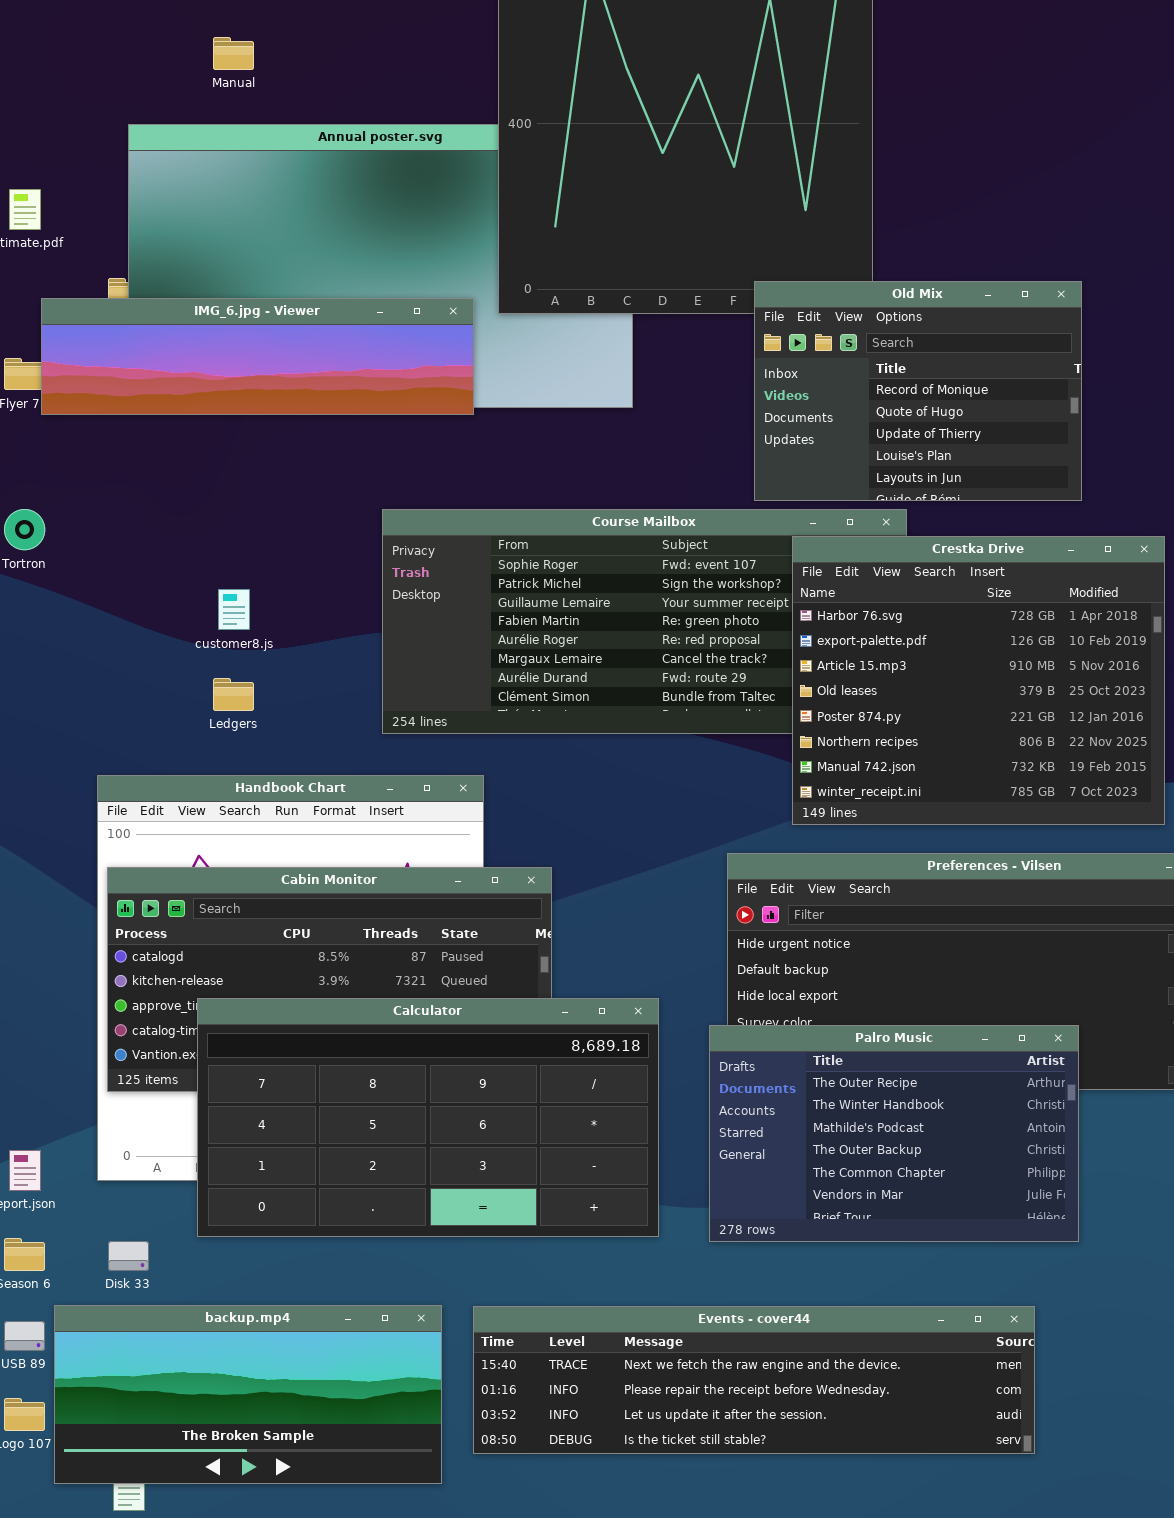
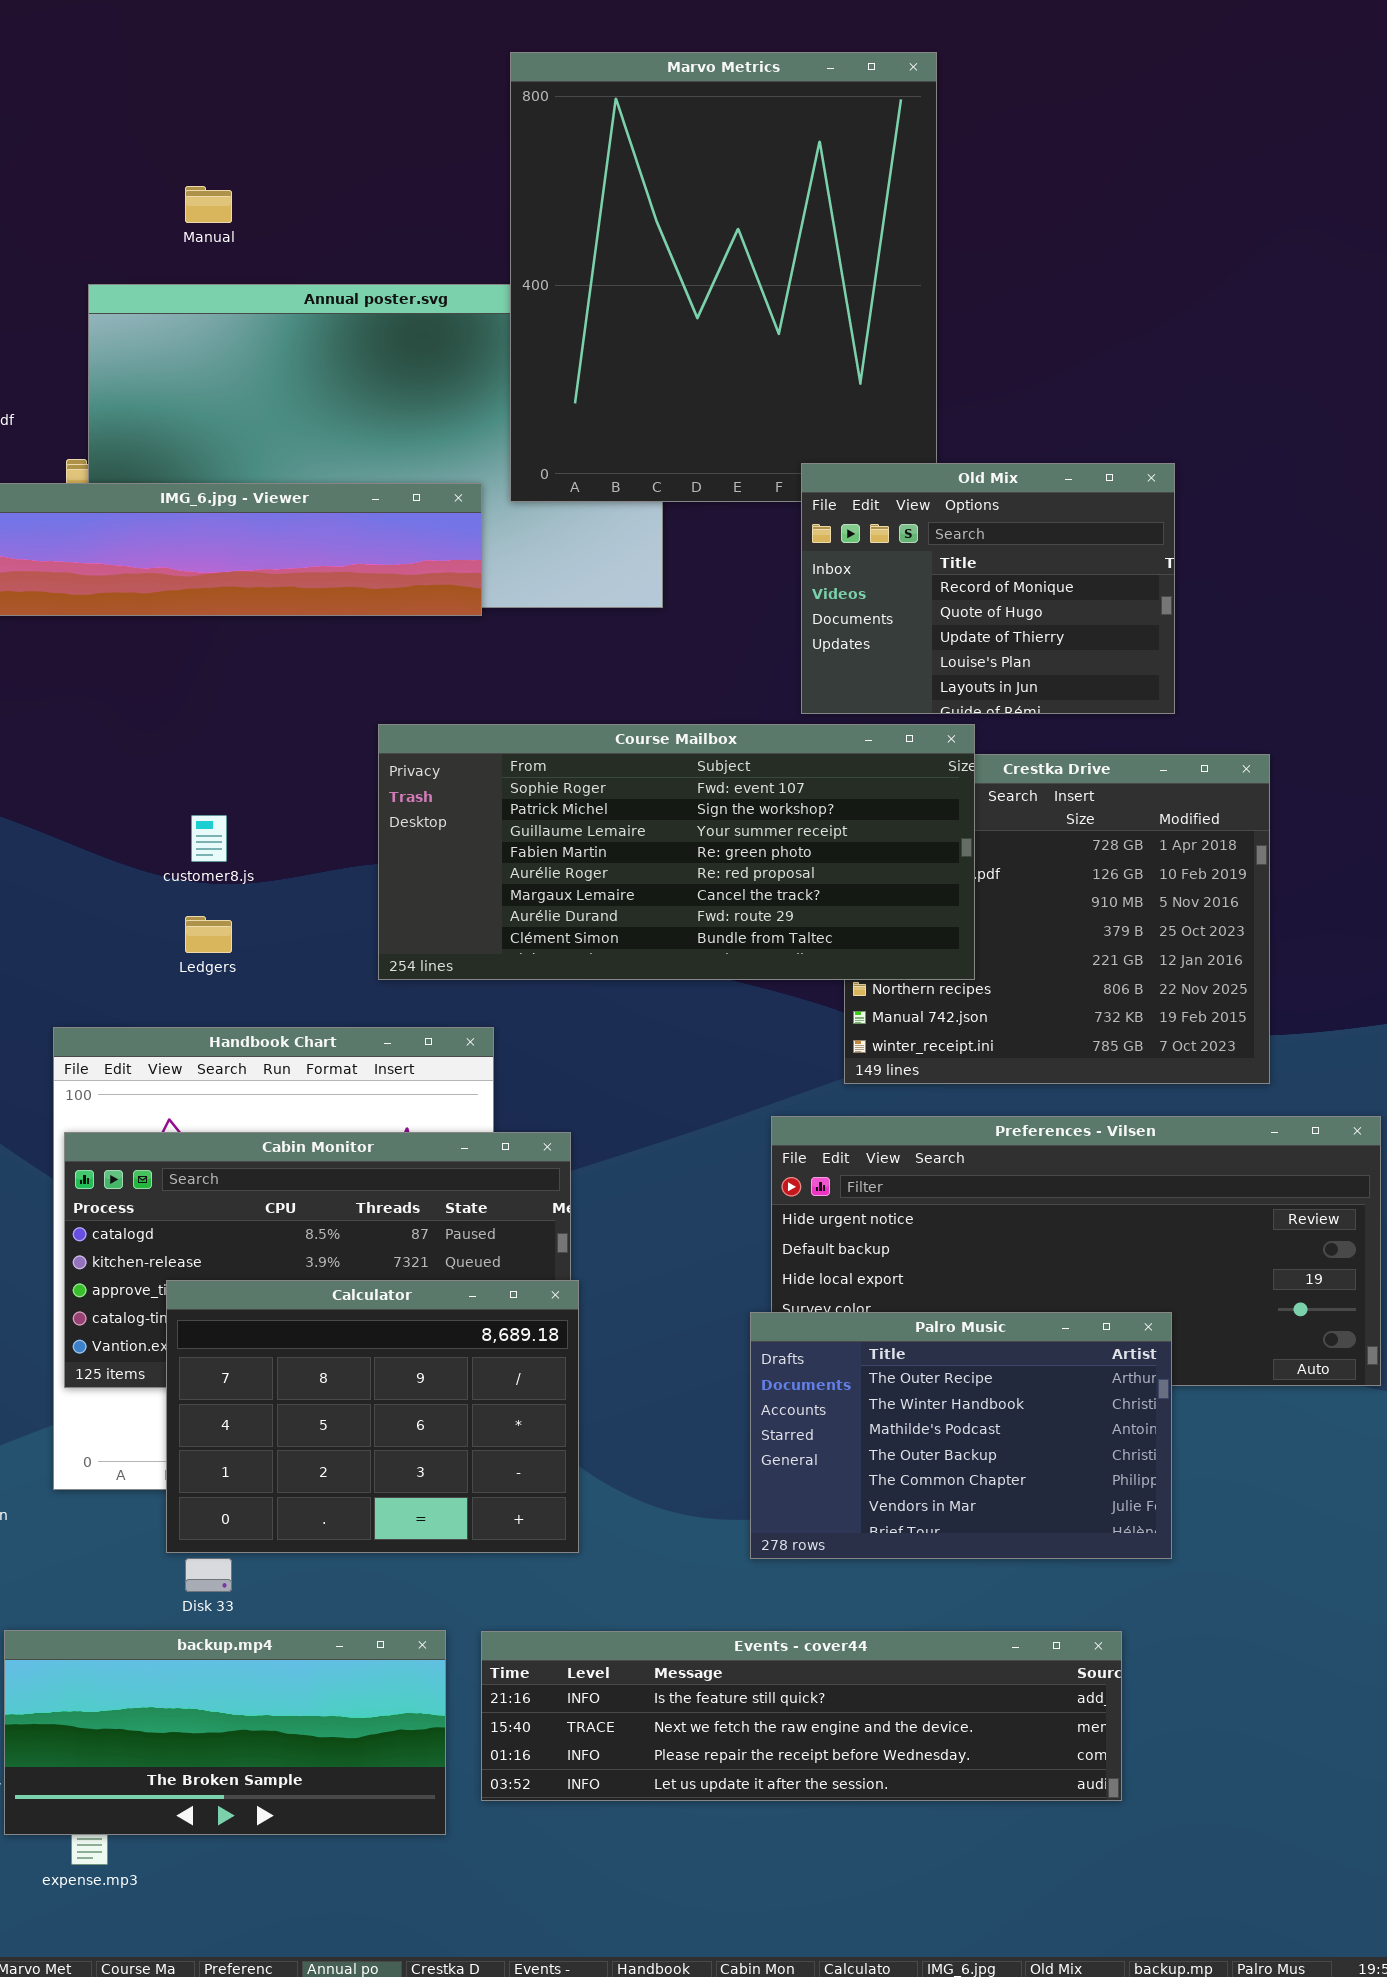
Course Mailbox: [382,509,907,734] -> [378,724,975,980], raised
Calculator: [197,998,659,1237] -> [166,1280,579,1553], resized
Disk 33: [108,1241,149,1271] -> [185,1558,232,1592], moved
Events - cover44: [473,1306,1035,1454] -> [481,1631,1122,1801], scrolled up 1 row

